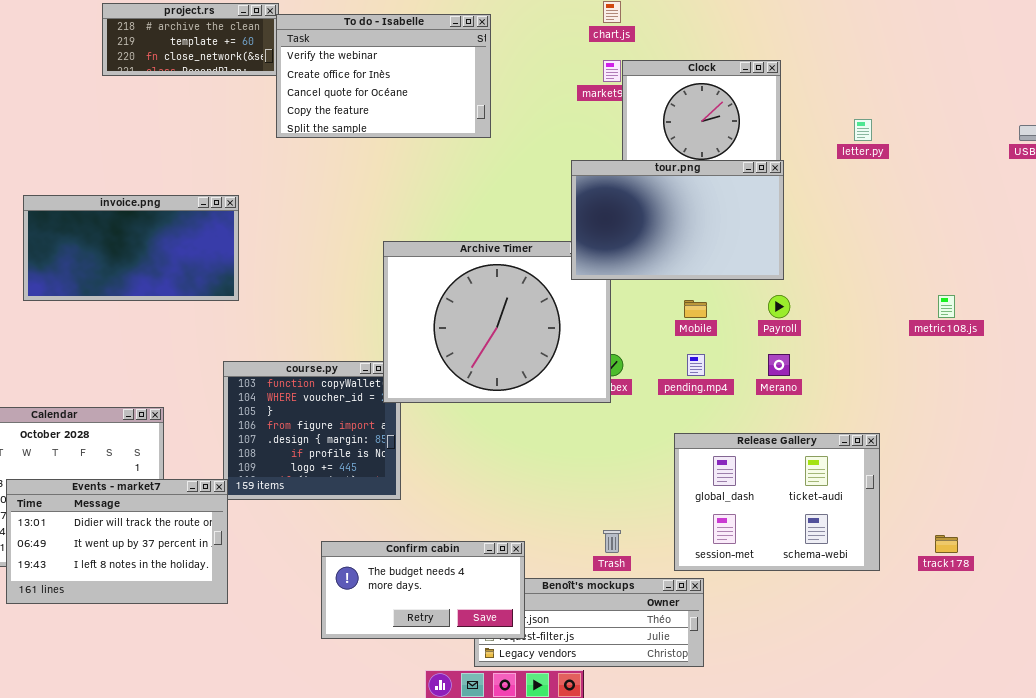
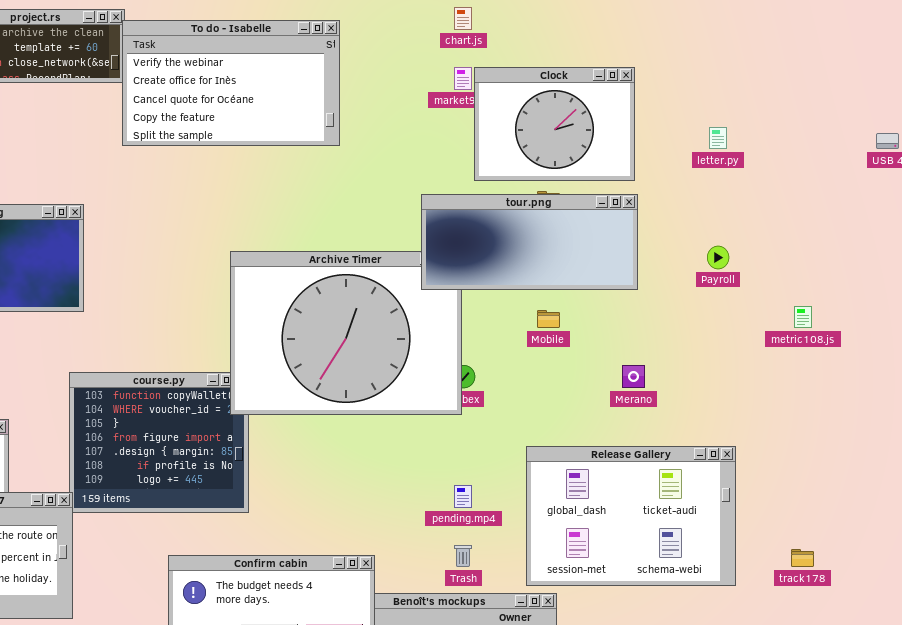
tour.png: [571,160,784,280] -> [421,194,638,290], resized
Payroll: [768,295,790,318] -> [707,246,729,269], moved
pending.mp4: [687,354,705,376] -> [454,485,472,508], moved

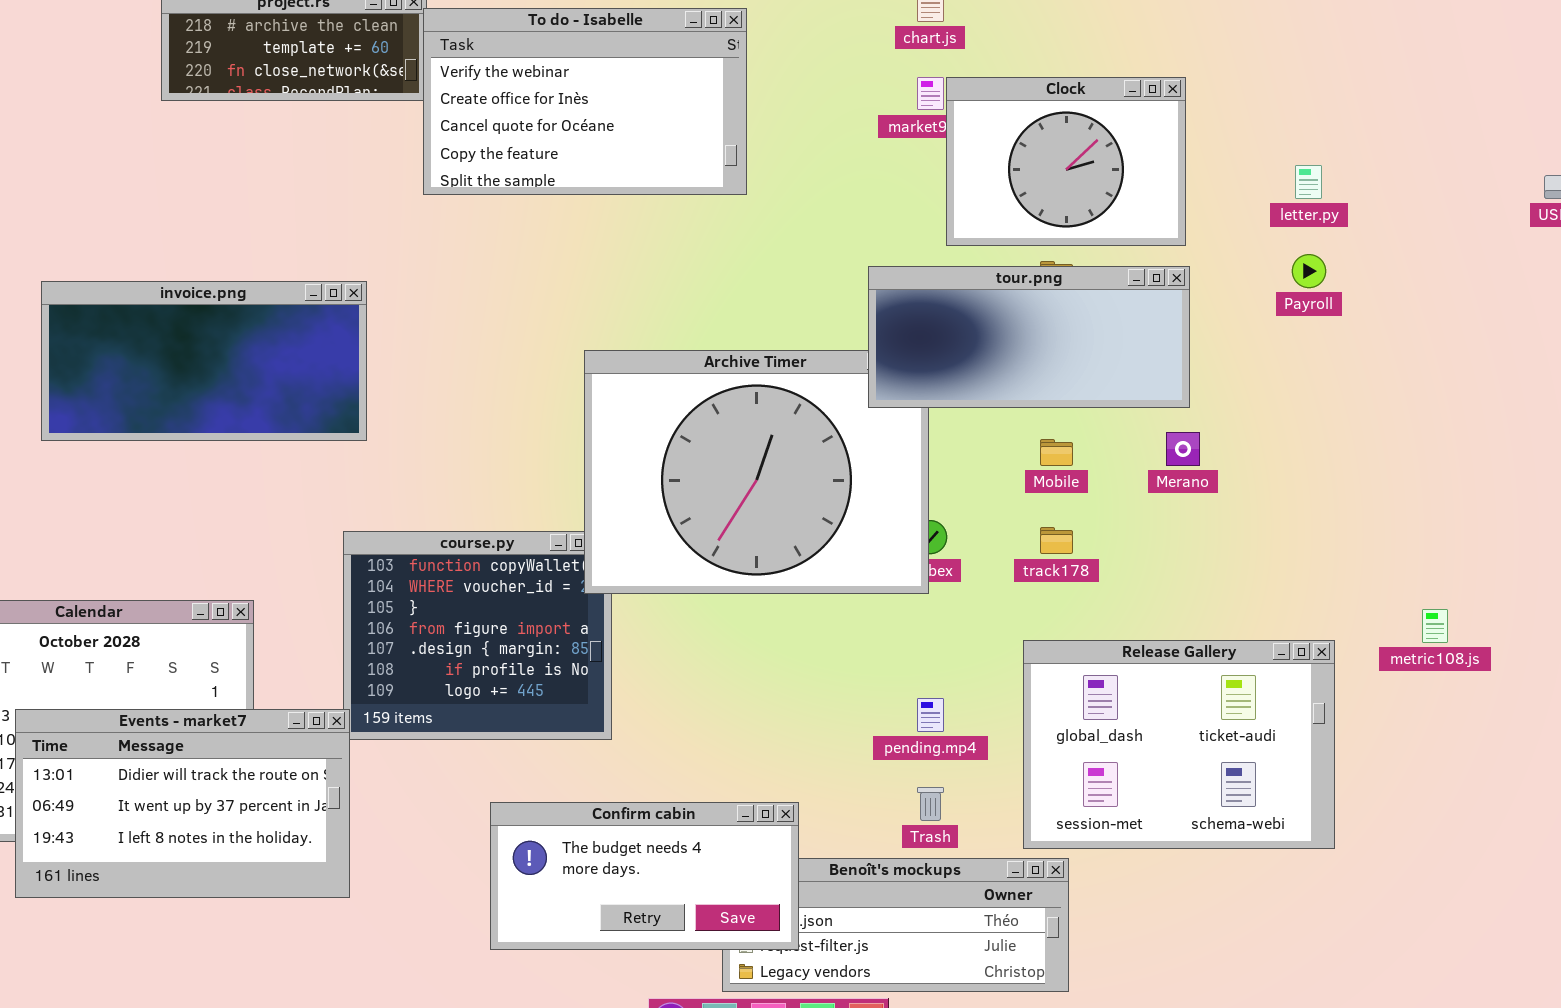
Payroll: [707,246,729,269] -> [1292,254,1326,288], moved
metric108.js: [794,306,812,328] -> [1422,609,1448,643], moved
Merano: [622,365,645,388] -> [1166,432,1200,466], moved
track178: [791,549,814,567] -> [1040,527,1073,554], moved

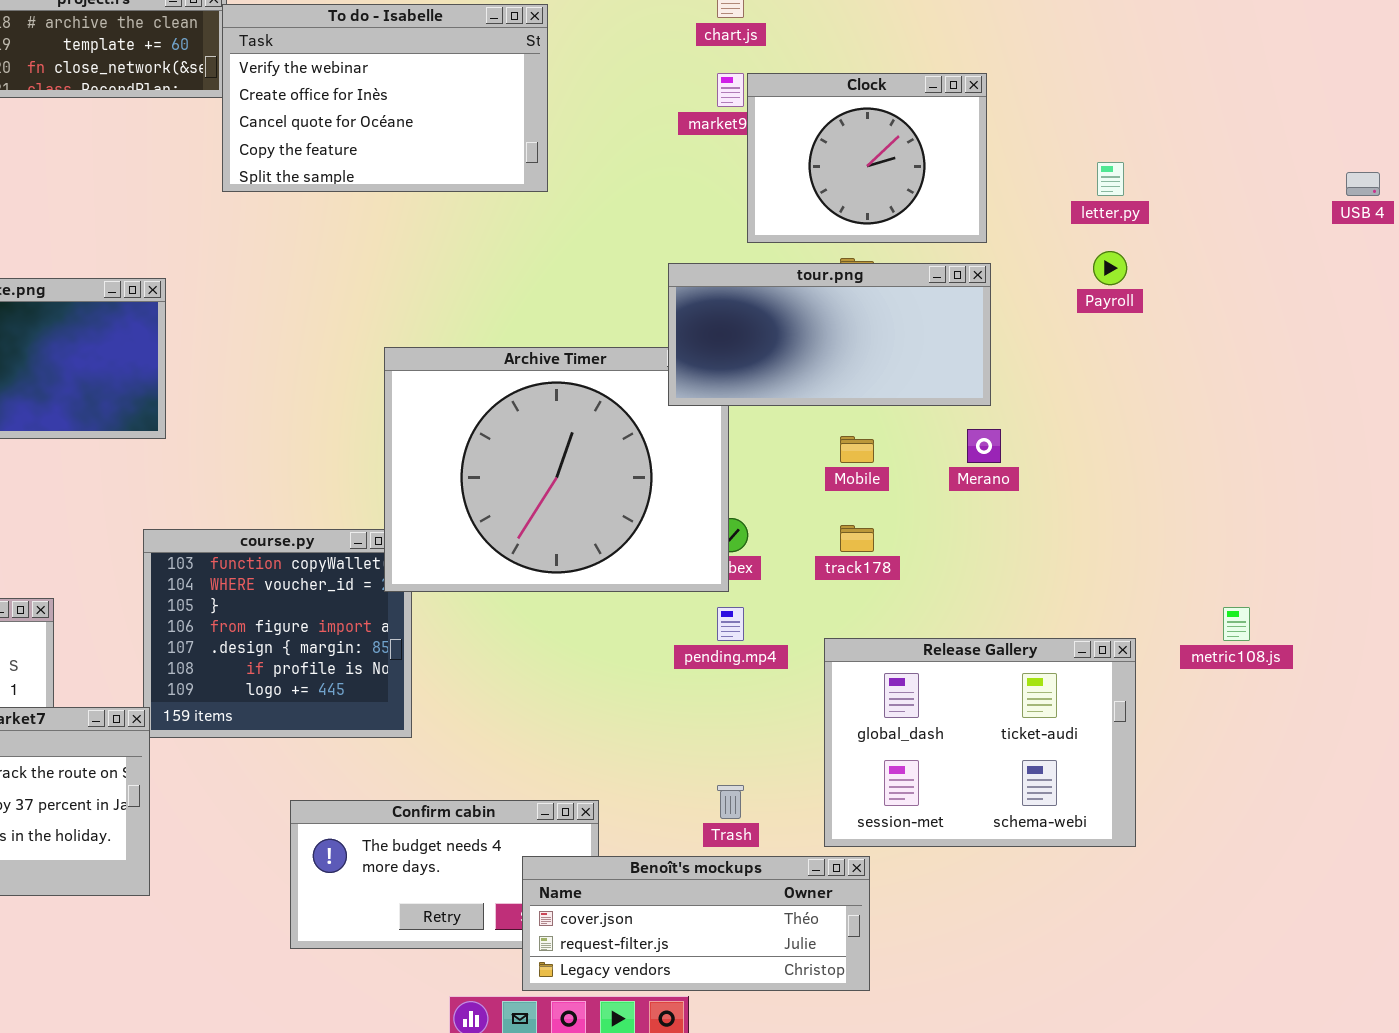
pending.mp4: [917,698,944,732] -> [717,607,744,641], moved
Benoît's mockups: [722,858,1069,992] -> [522,856,870,991], raised

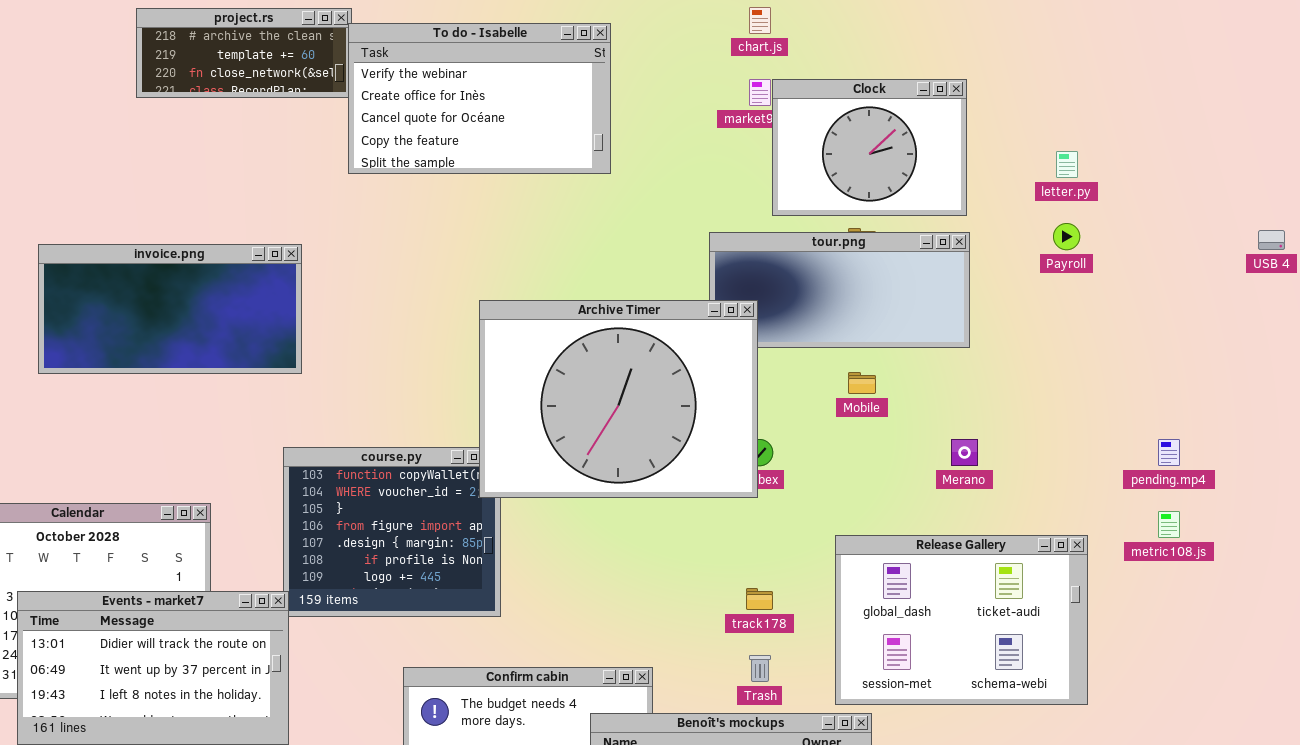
USB 4: [1346,172,1380,196] -> [1258,230,1285,250], moved
Archive Timer: [384,347,729,592] -> [479,300,758,498], raised
Merano: [967,429,1001,463] -> [951,439,978,466], moved
track178: [840,525,874,552] -> [746,588,773,610], moved
pending.mp4: [717,607,744,641] -> [1158,439,1180,466], moved

